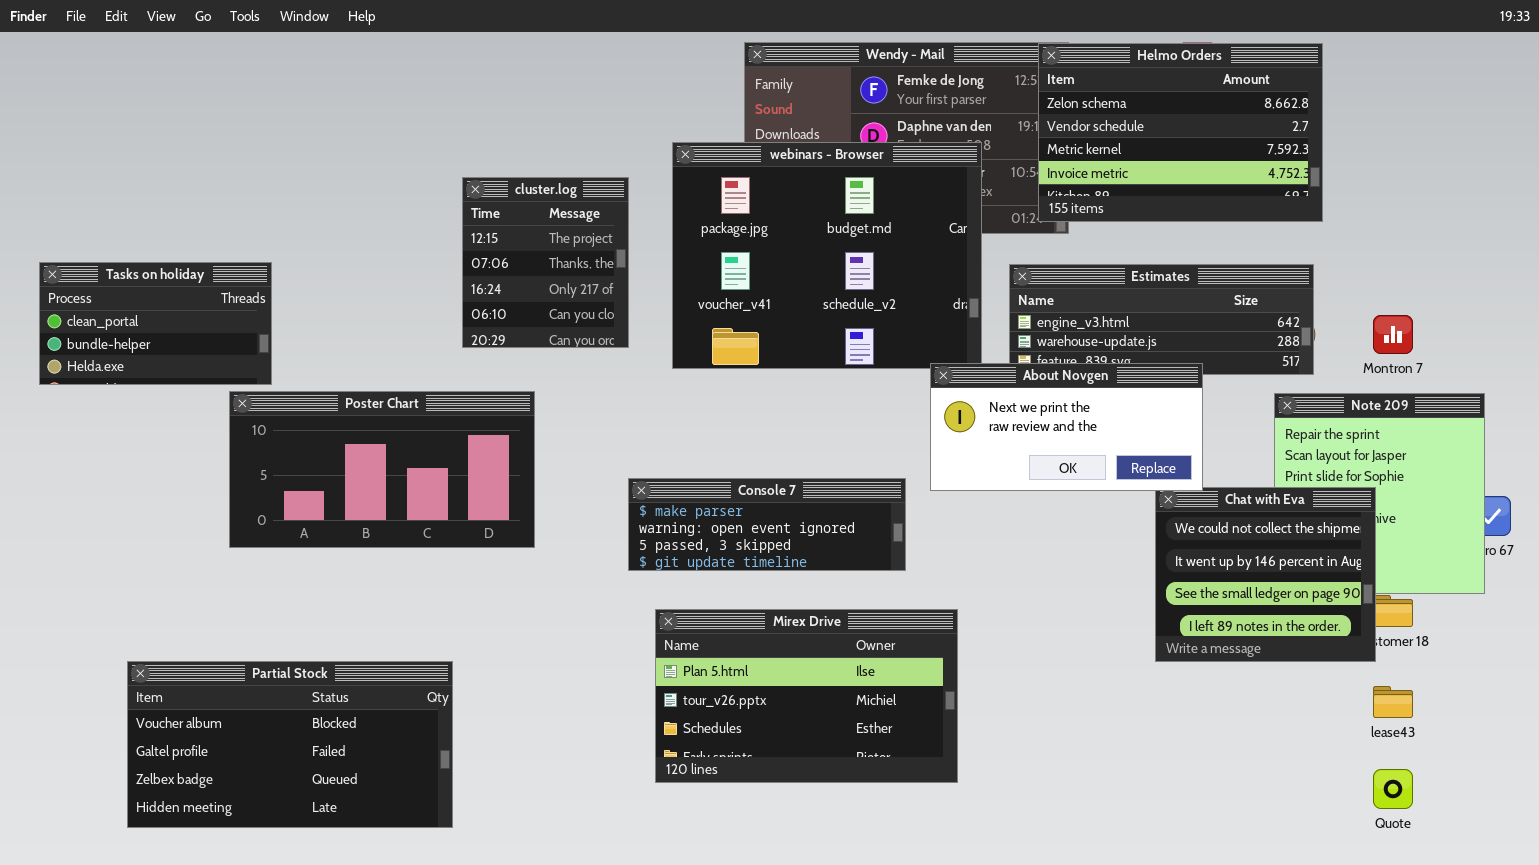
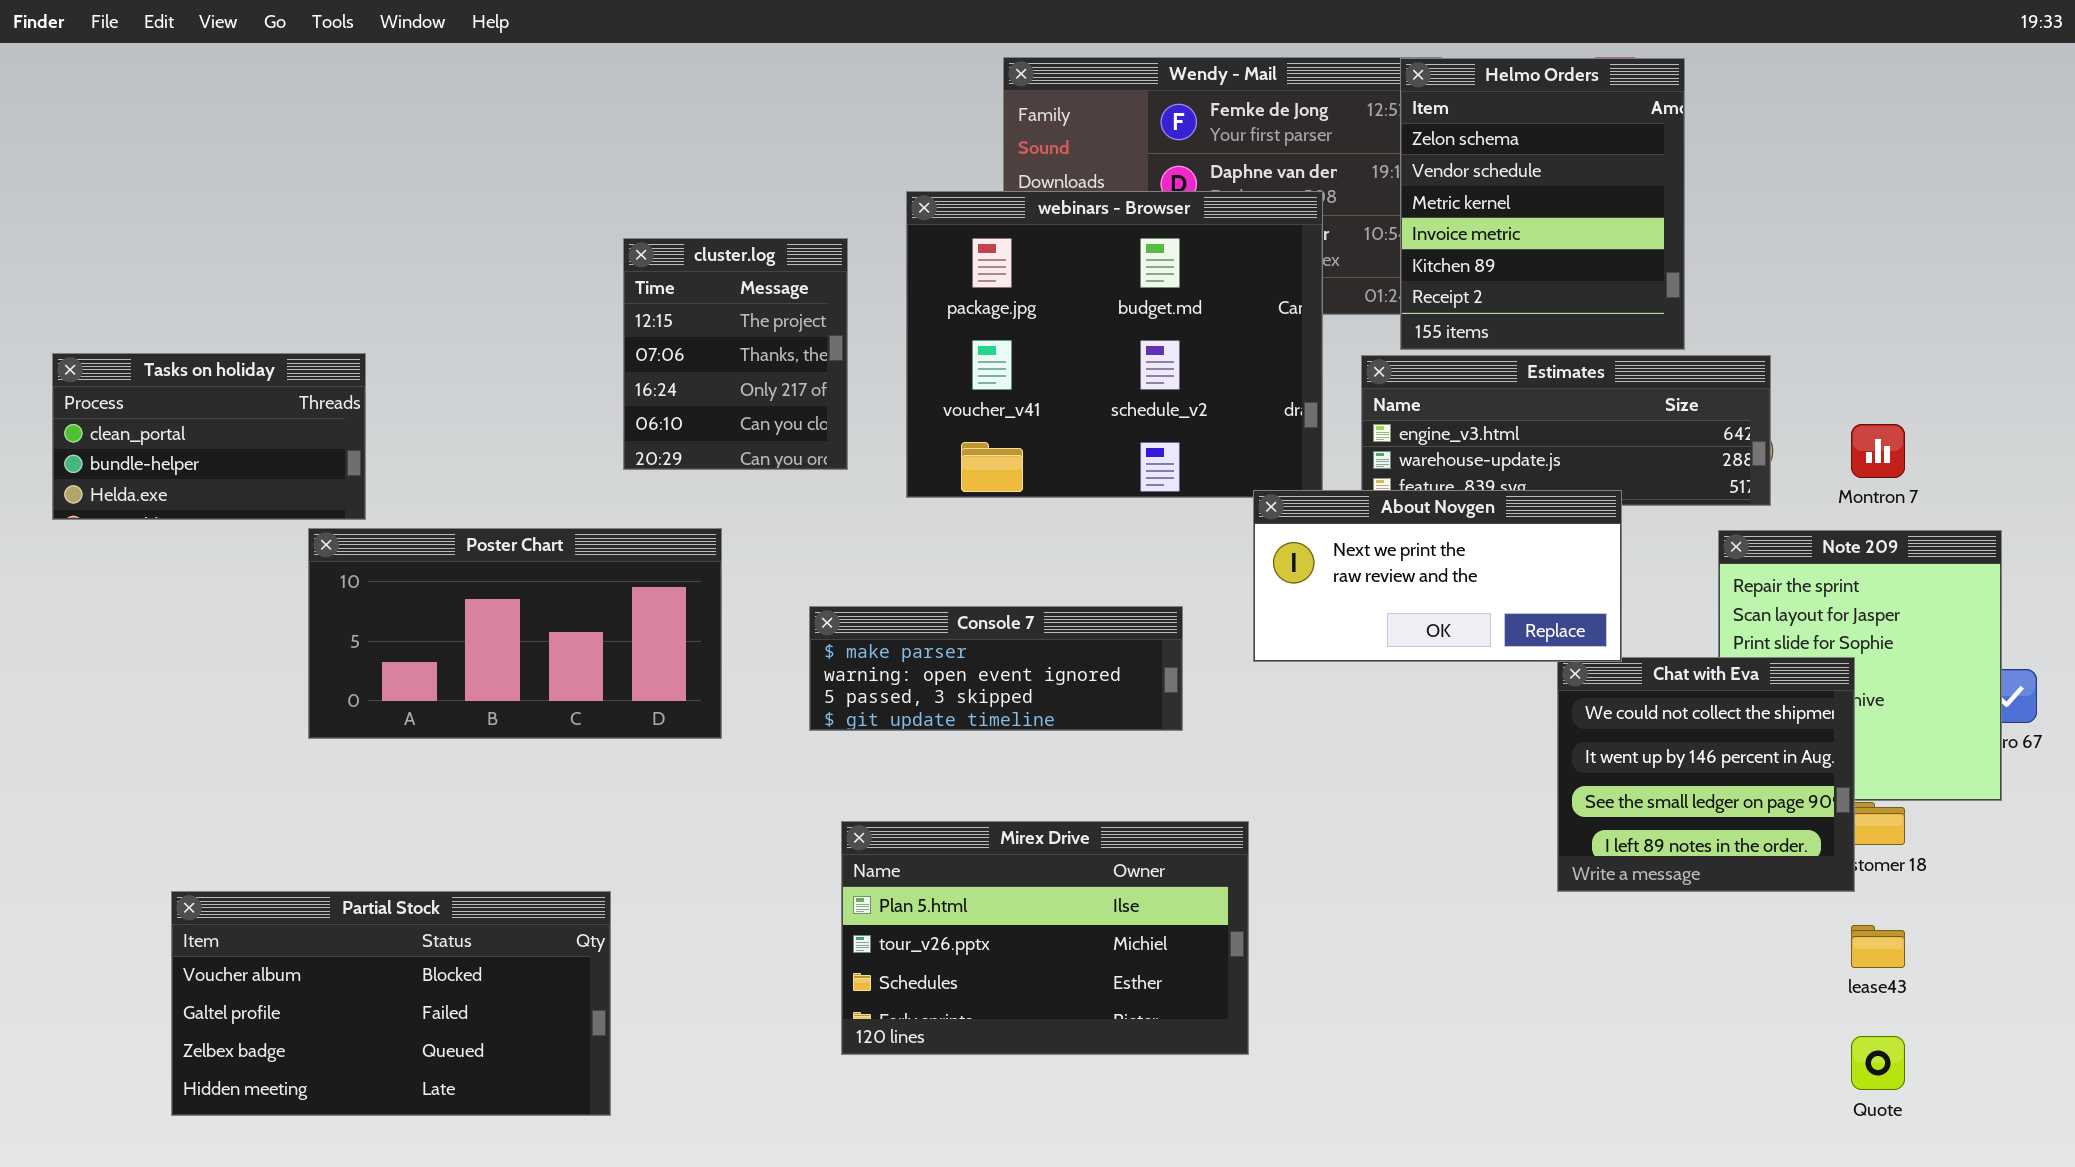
Helmo Orders: [1038,43,1323,222] -> [1400,58,1685,350], resized
Console 7: [628,478,906,571] -> [809,606,1183,731], moved
Mirex Drive: [655,609,958,783] -> [841,821,1249,1055], moved

